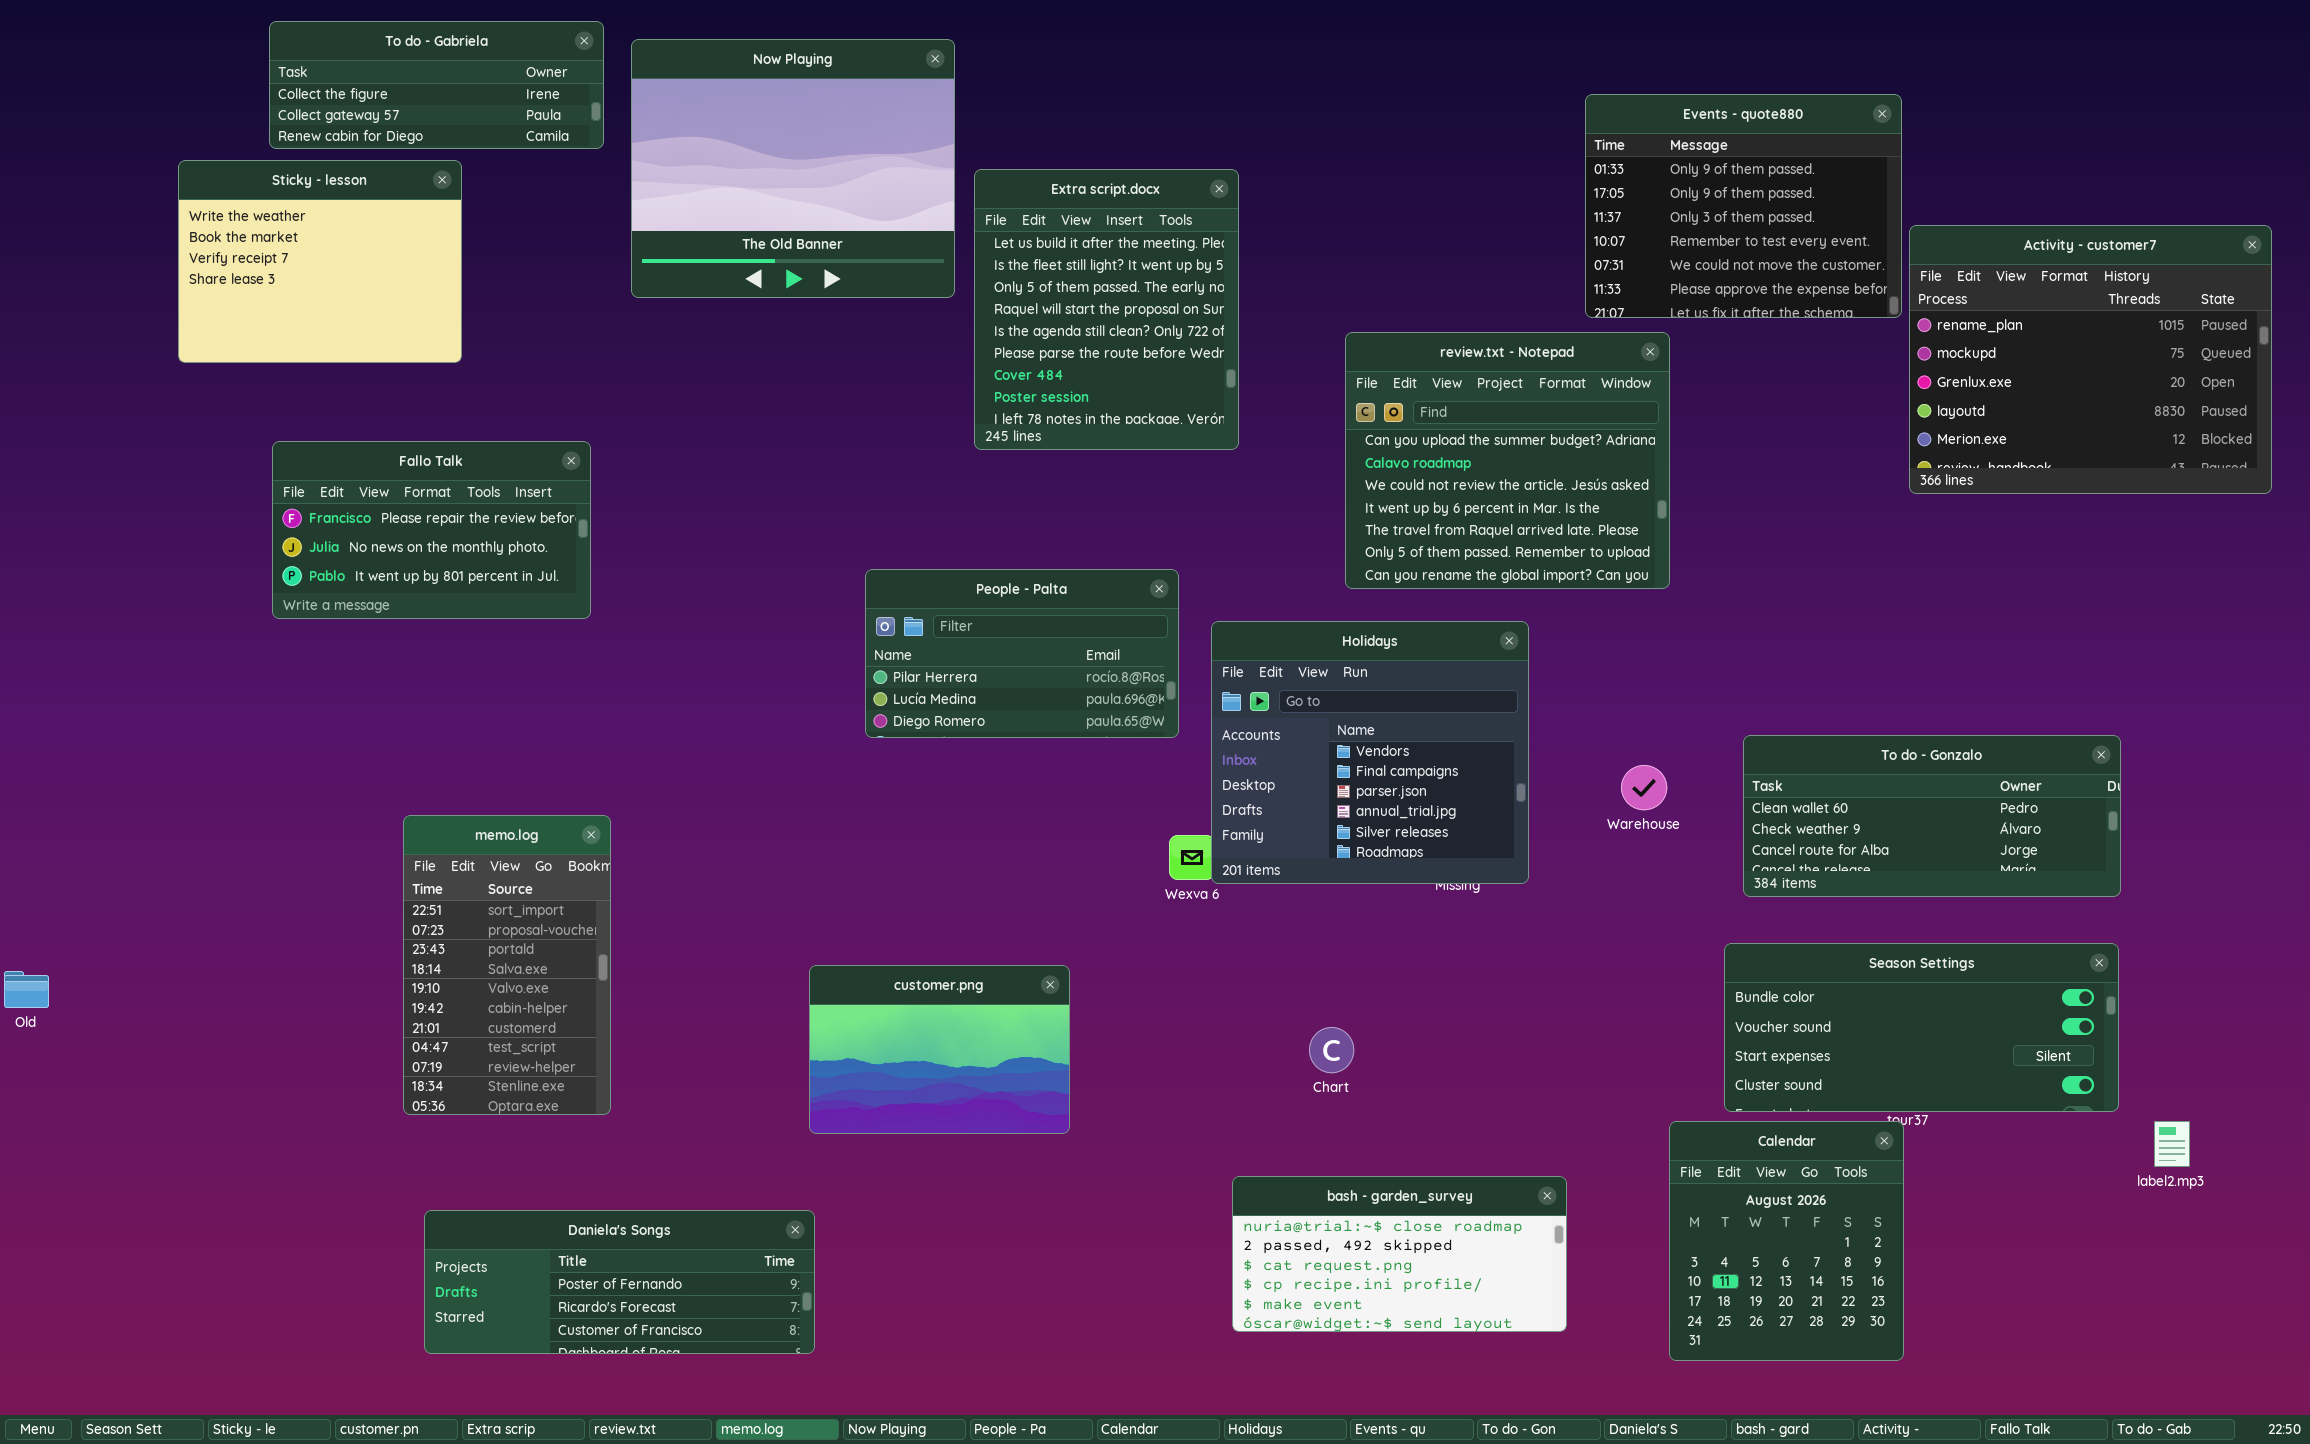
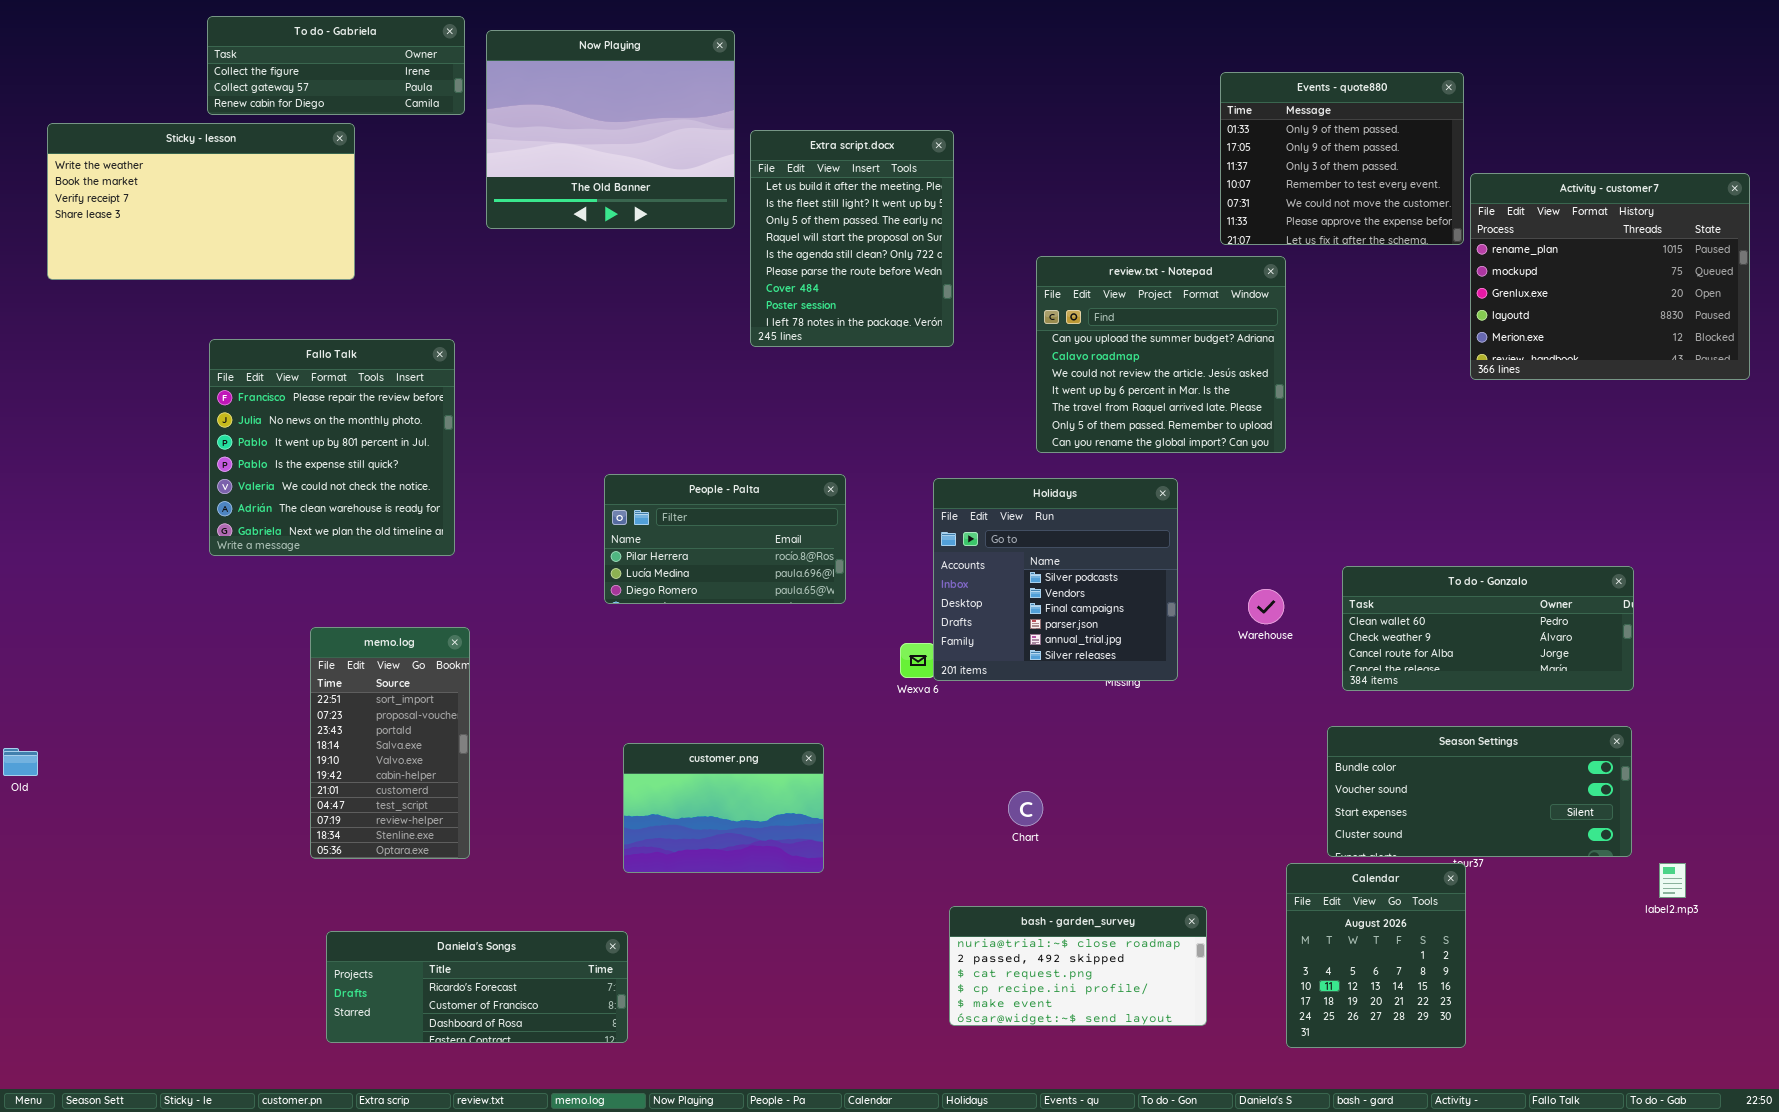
Sticky - lesson: [178,160,462,363] -> [47,123,355,280], resized
Fallo Talk: [272,441,591,619] -> [209,339,455,556], resized
People - Palta: [865,569,1179,738] -> [604,474,846,604], moved
Holidays: [1211,621,1529,884] -> [933,478,1178,681], scrolled up 1 row
Daniela's Songs: [424,1210,815,1354] -> [326,931,628,1043], scrolled down 1 row

